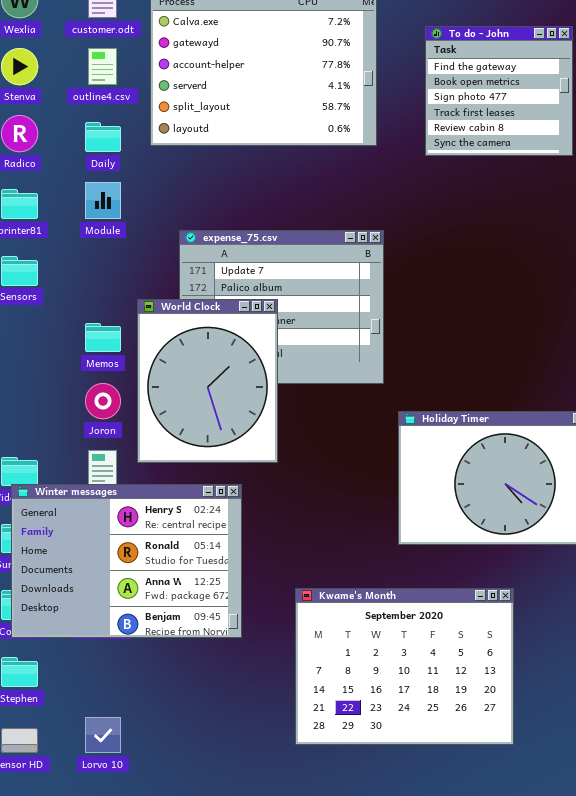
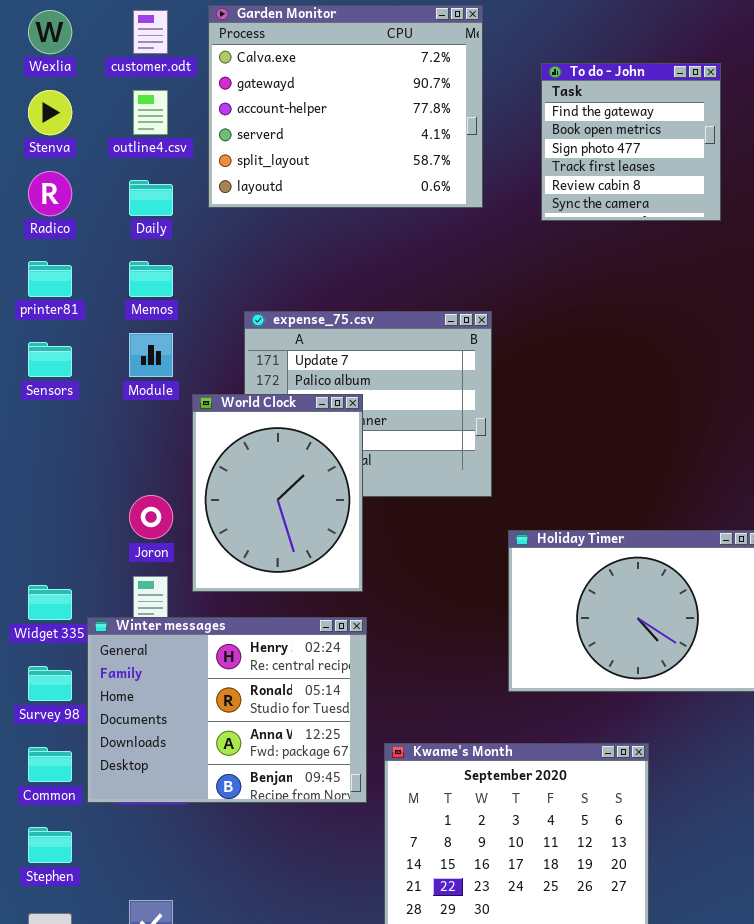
Module: [85,182,121,219] -> [129,333,173,377], moved
Memos: [85,323,121,352] -> [129,261,173,297], moved
Winter messages: [11,484,242,638] -> [87,617,367,803], moved

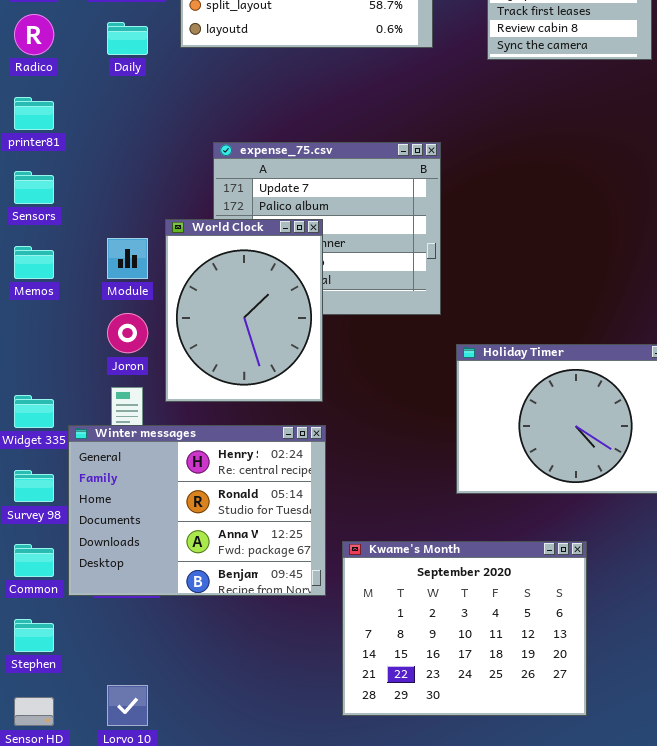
Memos: [129,261,173,297] -> [14,246,54,279], moved
Module: [129,333,173,377] -> [107,238,148,279], moved

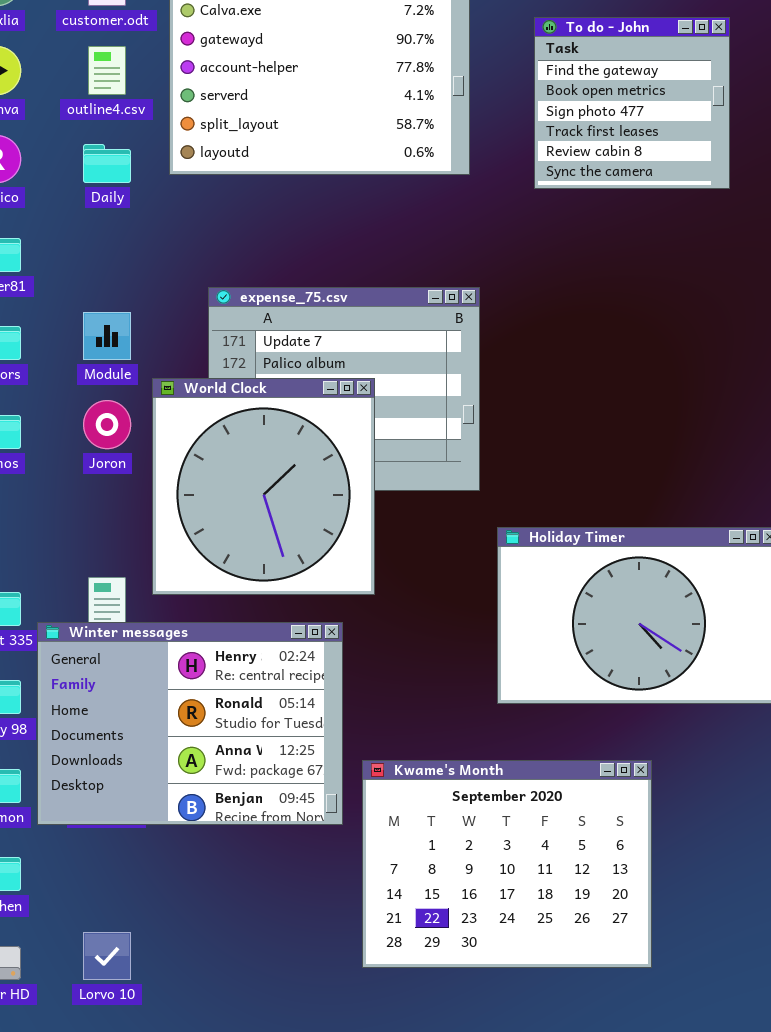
World Clock: [165,219,323,402] -> [152,378,375,595], resized
Module: [107,238,148,279] -> [83,312,131,360], moved
Joron: [107,313,148,353] -> [83,400,131,449], moved

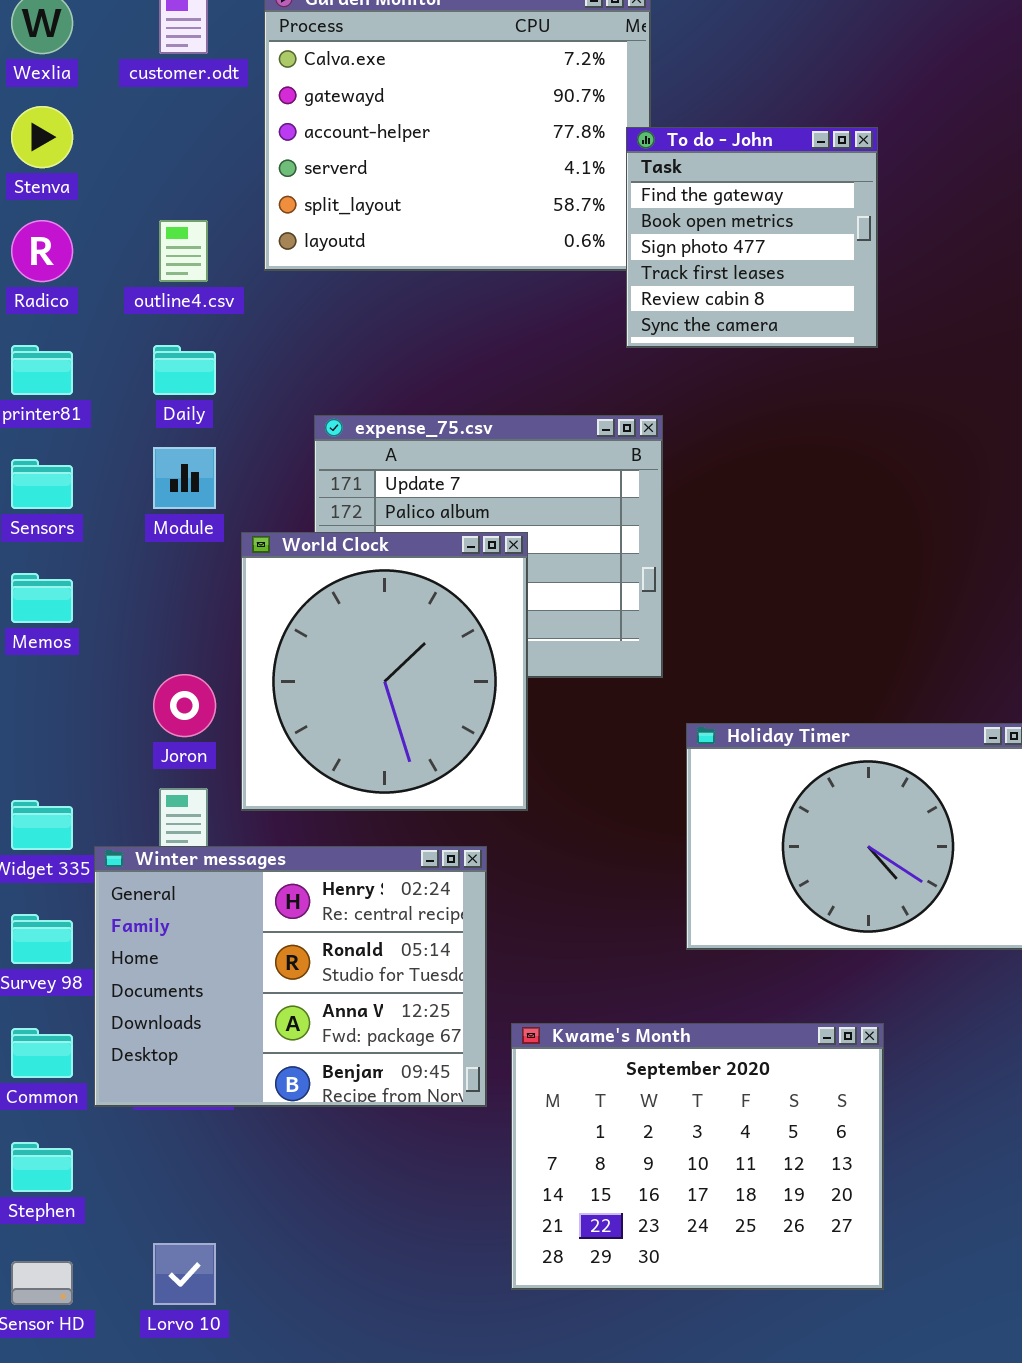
To do - John: [534,17,730,189] -> [626,127,878,348], moved
outline4.csv: [88,46,126,95] -> [159,220,208,282], moved
Daily: [83,144,131,183] -> [153,345,216,395], moved
Joron: [83,400,131,449] -> [153,674,216,737], moved

